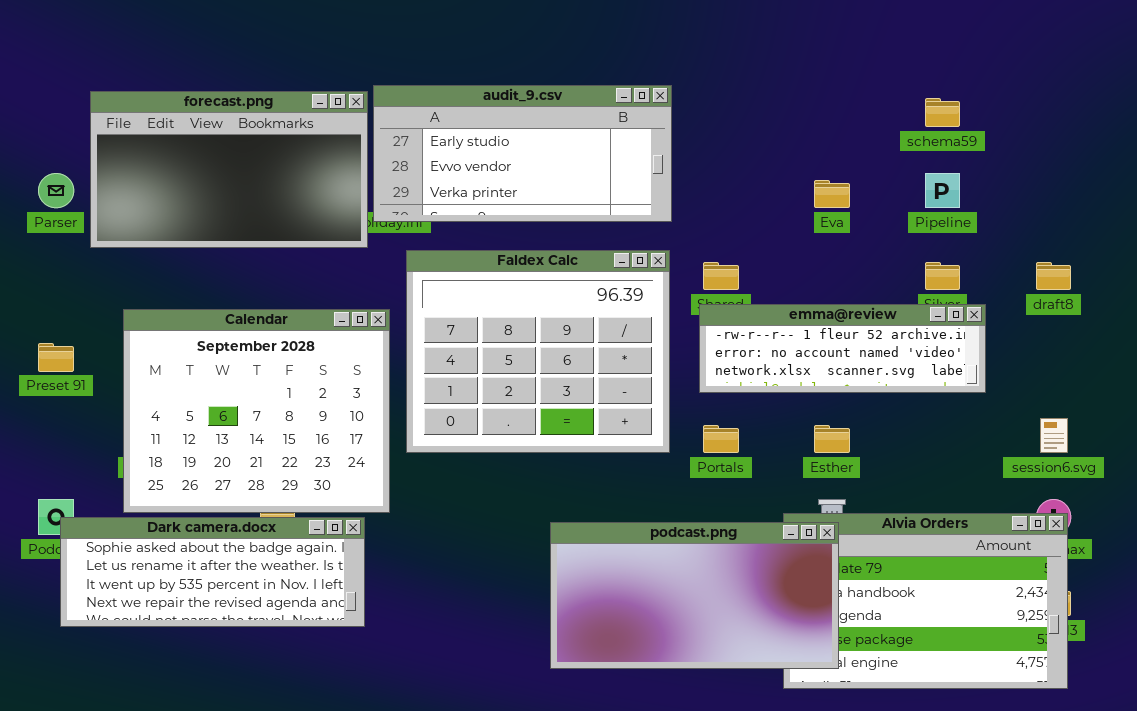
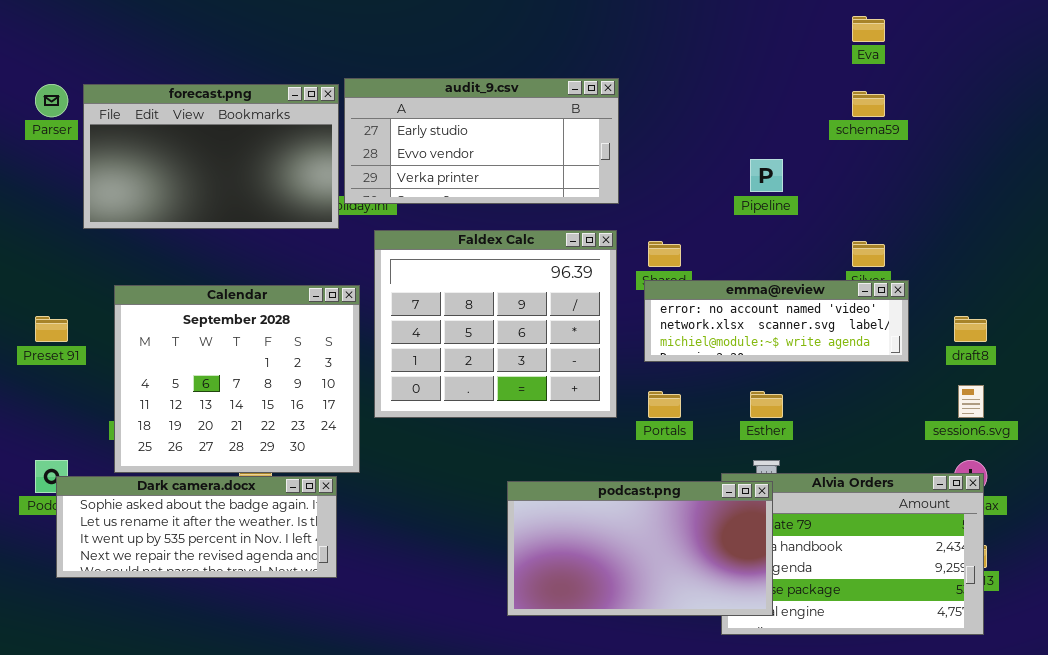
Parser: [38,173,74,208] -> [35,84,68,117], moved
Pipeline: [925,173,960,208] -> [750,159,783,192], moved
Eva: [814,180,850,208] -> [852,16,885,42], moved
draft8: [1036,262,1071,290] -> [954,316,987,342], moved
emma@review: [699,304,986,393] -> [644,280,909,362], scrolled down 1 row

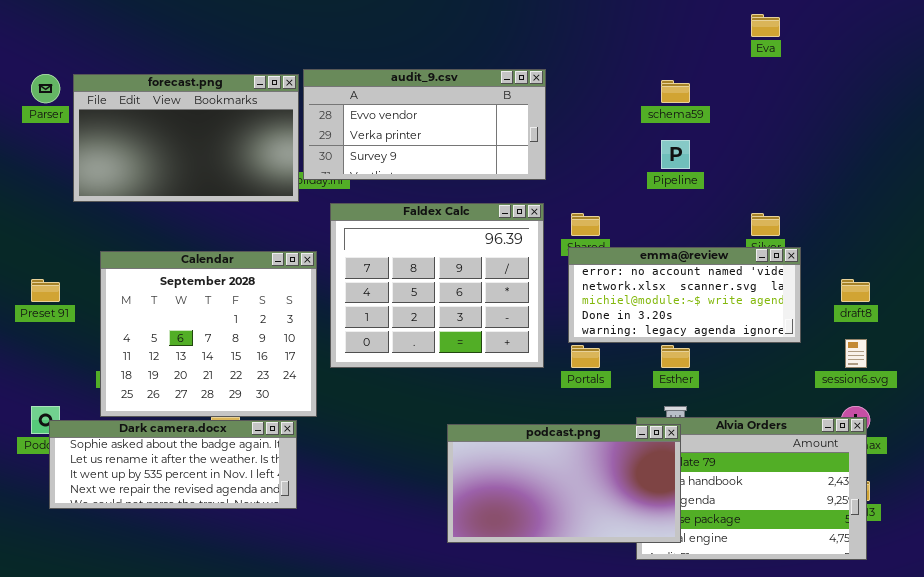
audit_9.csv: [344,78,619,204] -> [303,69,546,180], scrolled down 1 row
schema59: [852,91,885,117] -> [661,80,690,103], moved
emma@review: [644,280,909,362] -> [568,247,801,343], resized

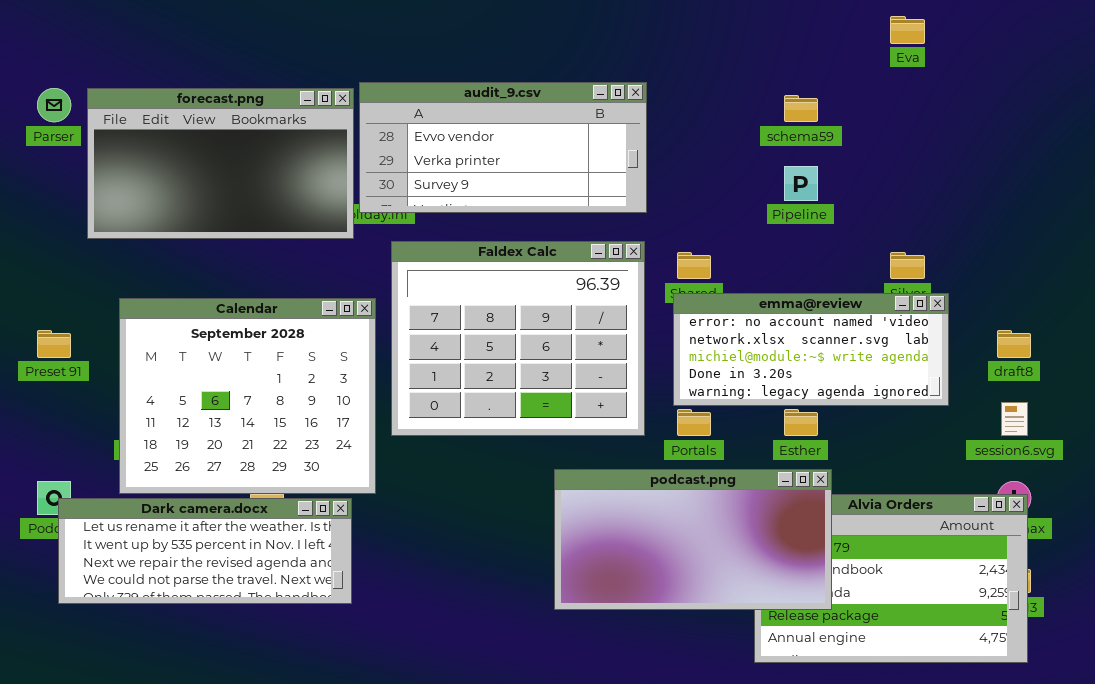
Dark camera.docx: [49,420,297,509] -> [58,498,352,604], scrolled down 1 row
podcast.png: [447,424,681,543] -> [554,469,832,610], moved

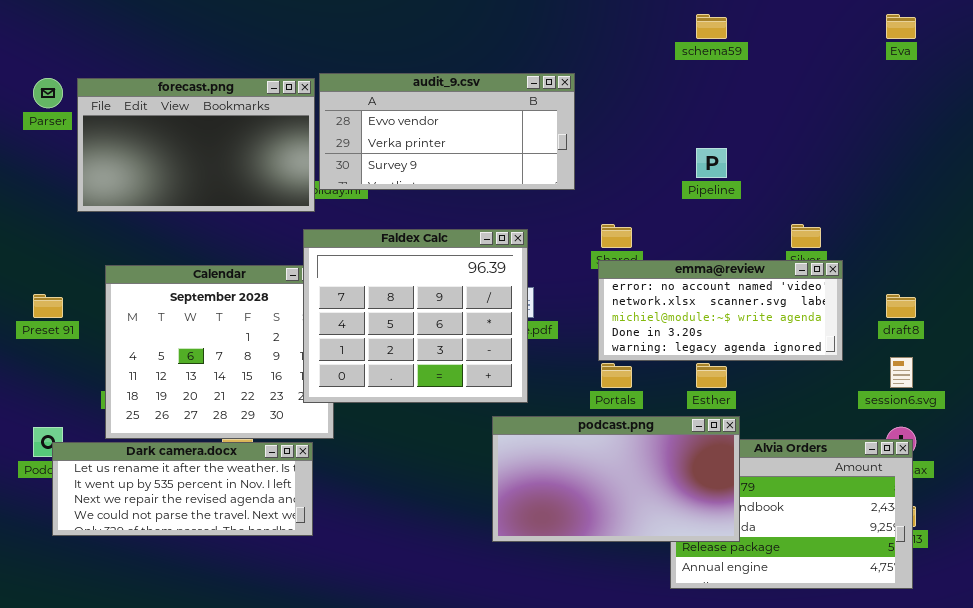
Eva: [890,16,925,44] -> [886,14,916,39], moved
schema59: [784,95,818,122] -> [696,14,727,39], moved
Faldex Calc: [391,241,645,436] -> [303,229,528,403], moved

